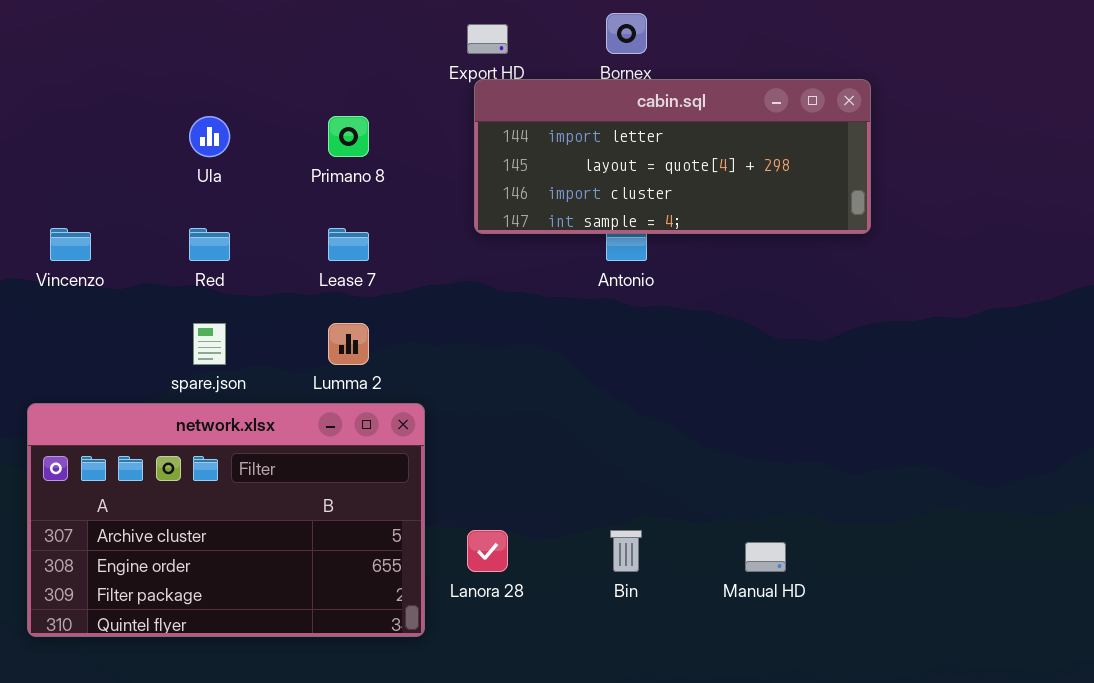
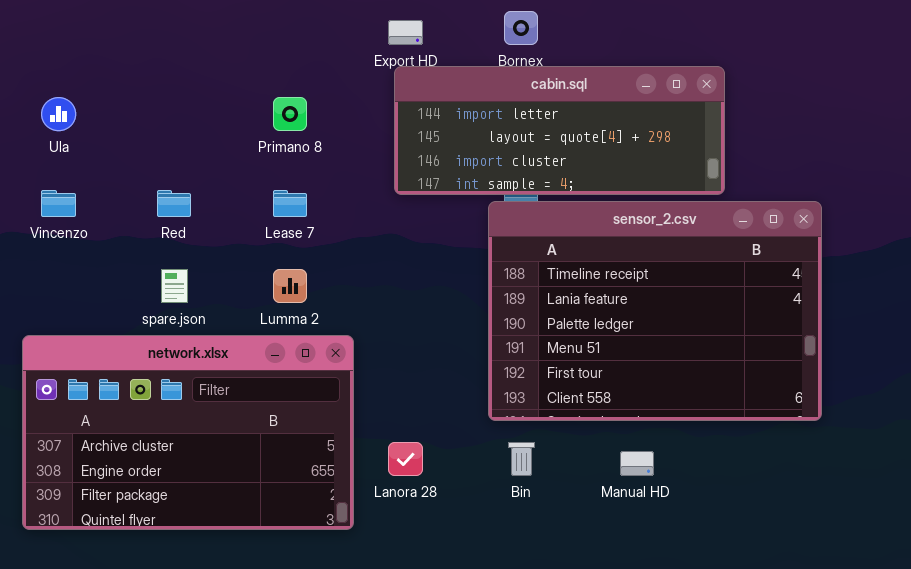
Ula: [189,116,230,157] -> [41,97,76,131], moved
sensor_2.csv: none -> [488,201,822,421], opened

